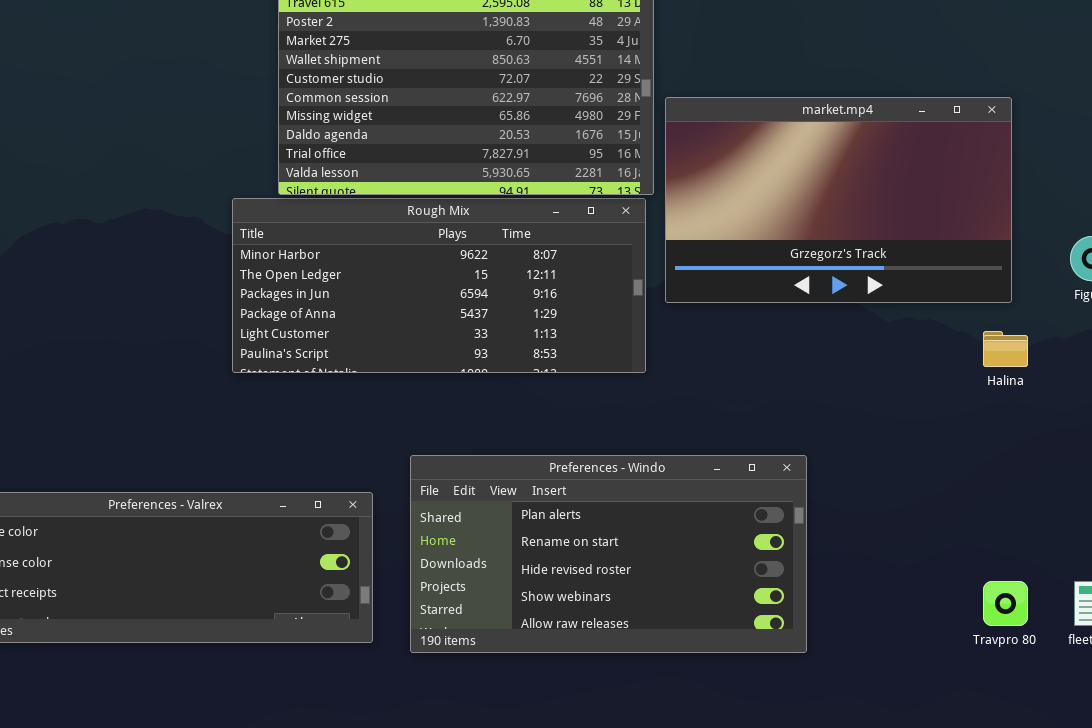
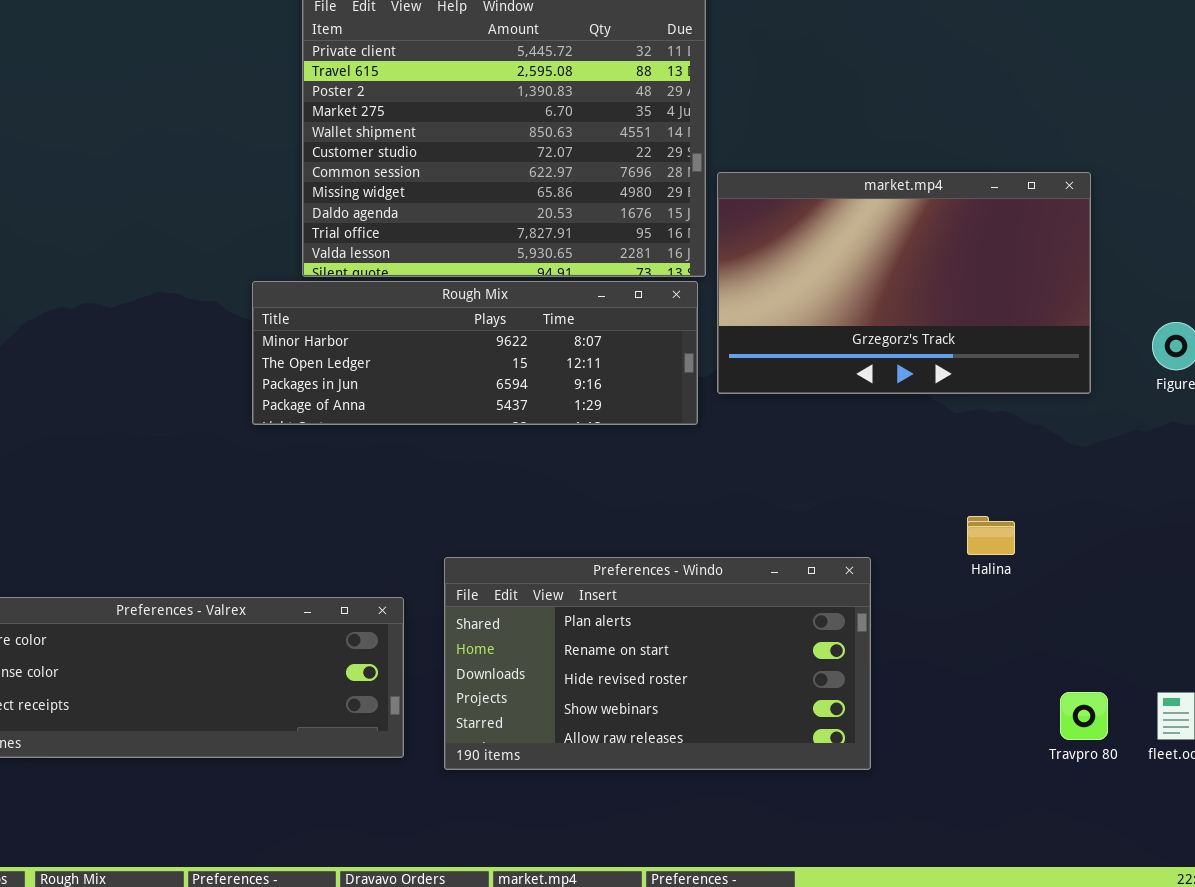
Rough Mix: [232,198,646,373] -> [252,281,698,425], resized
Halina: [983,331,1028,367] -> [967,516,1015,555], moved

